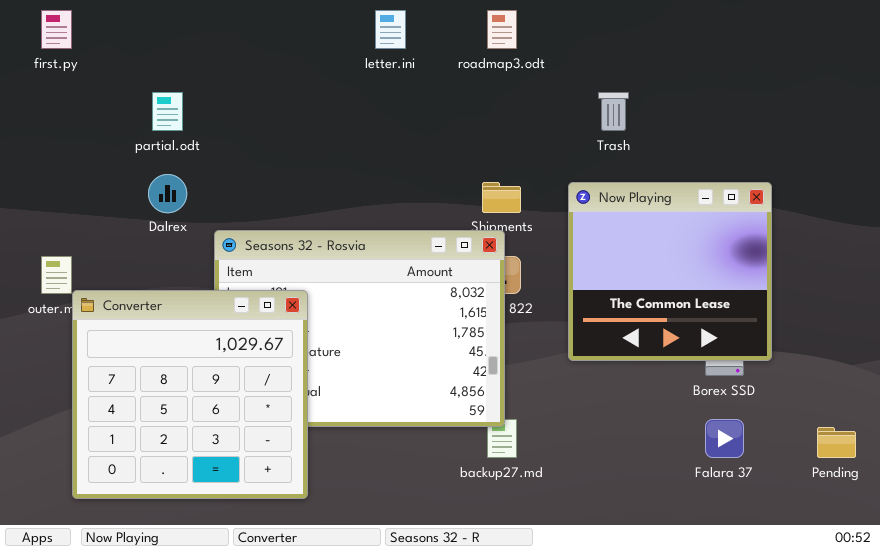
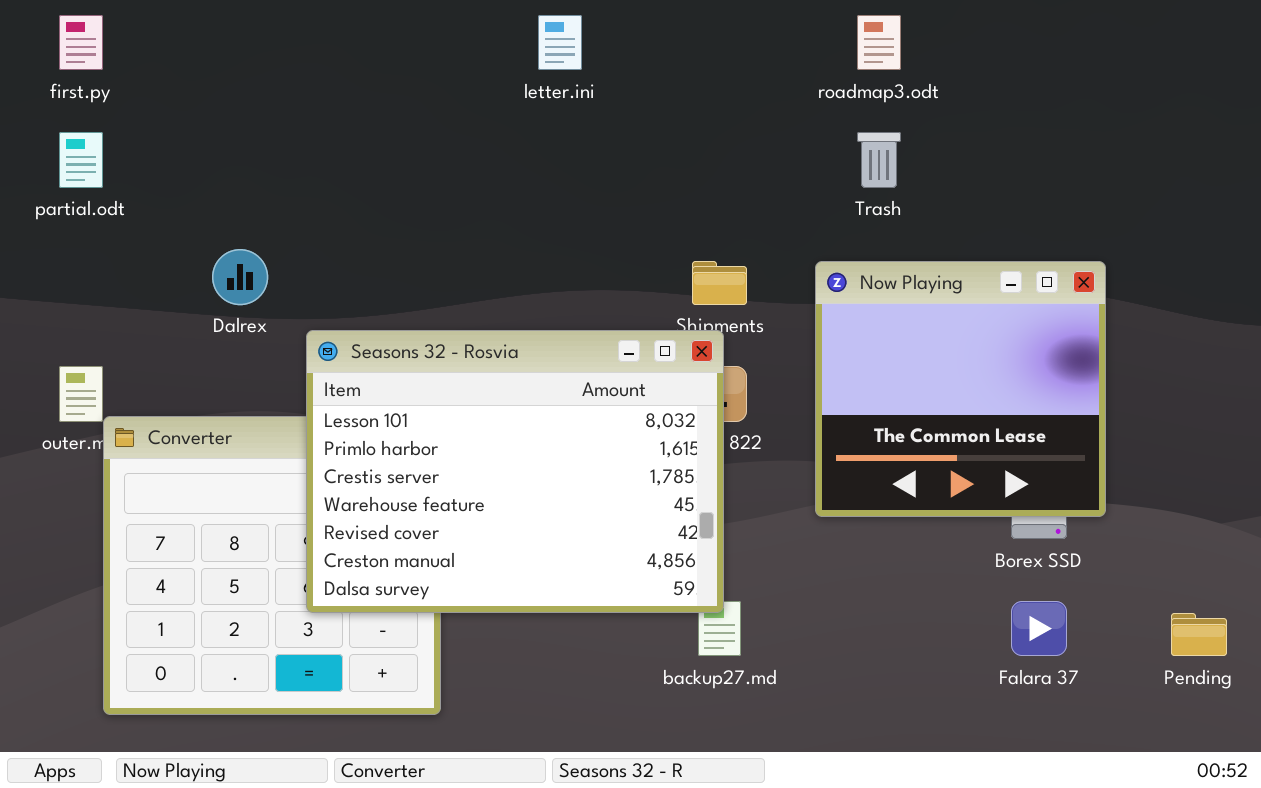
roadmap3.odt: [487,10,517,49] -> [857,15,901,70], moved
partial.odt: [152,92,183,131] -> [59,132,103,188], moved
Seasons 32 - Rosvia: [214,230,505,427] -> [306,330,724,613], raised

